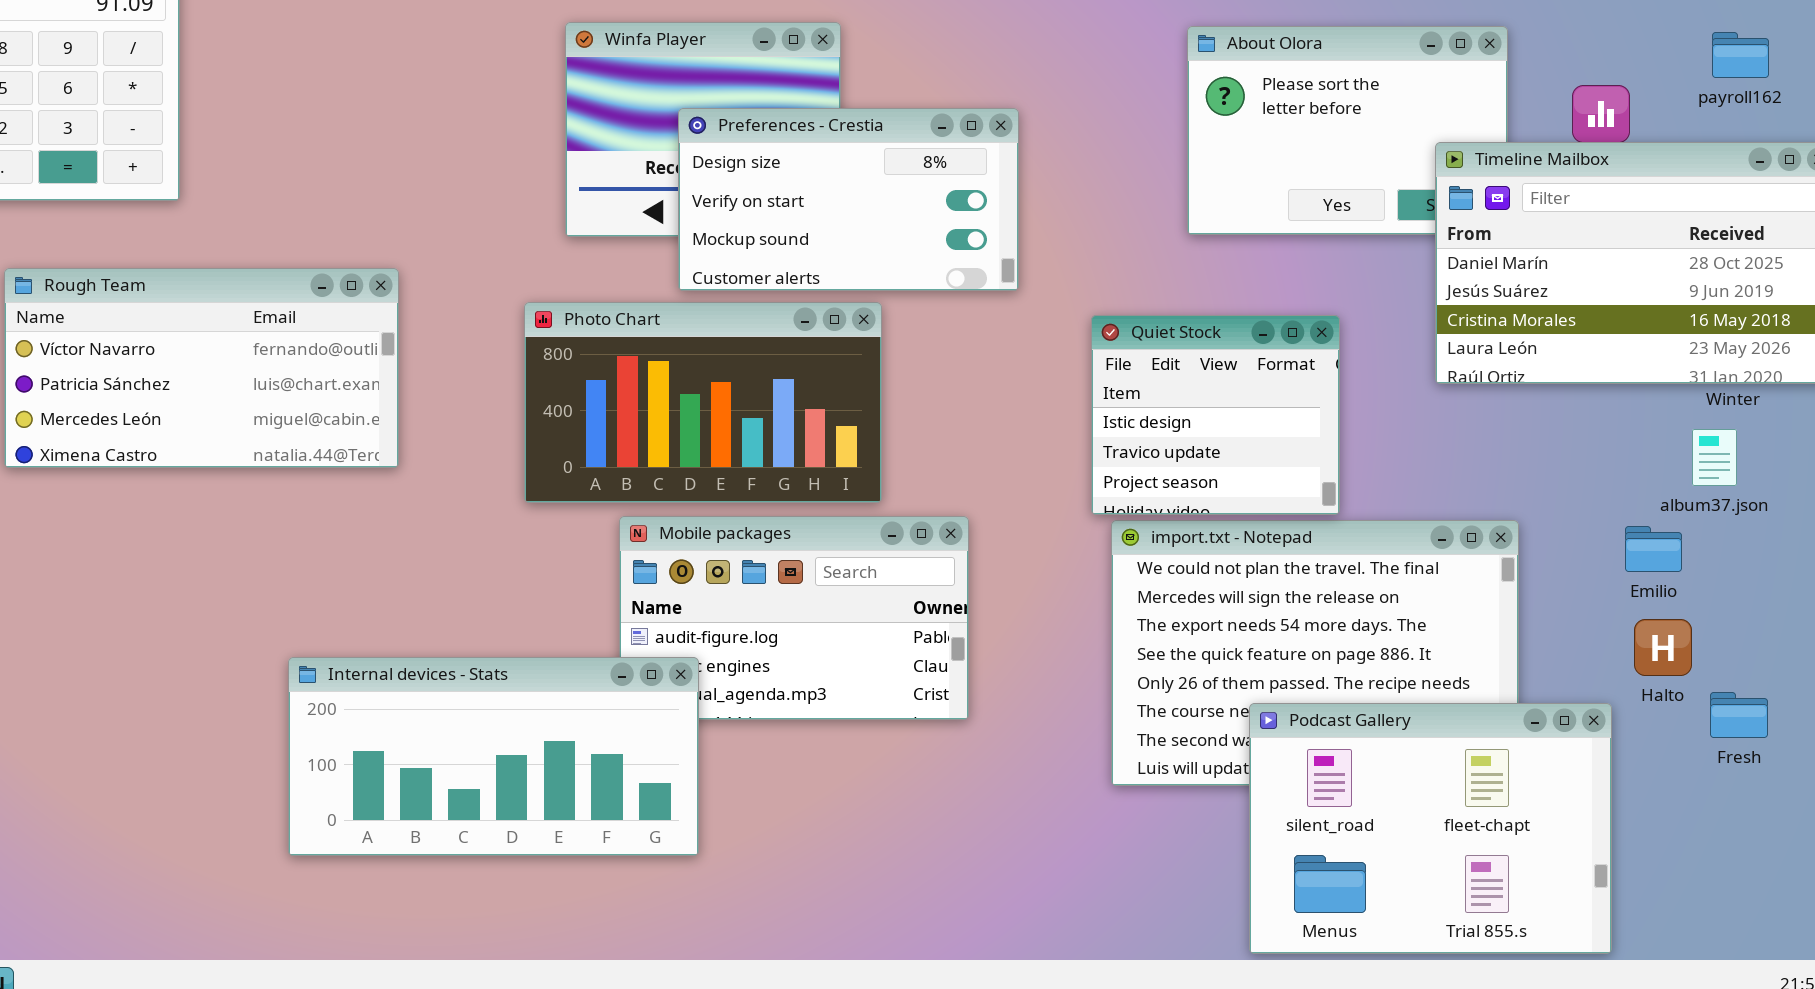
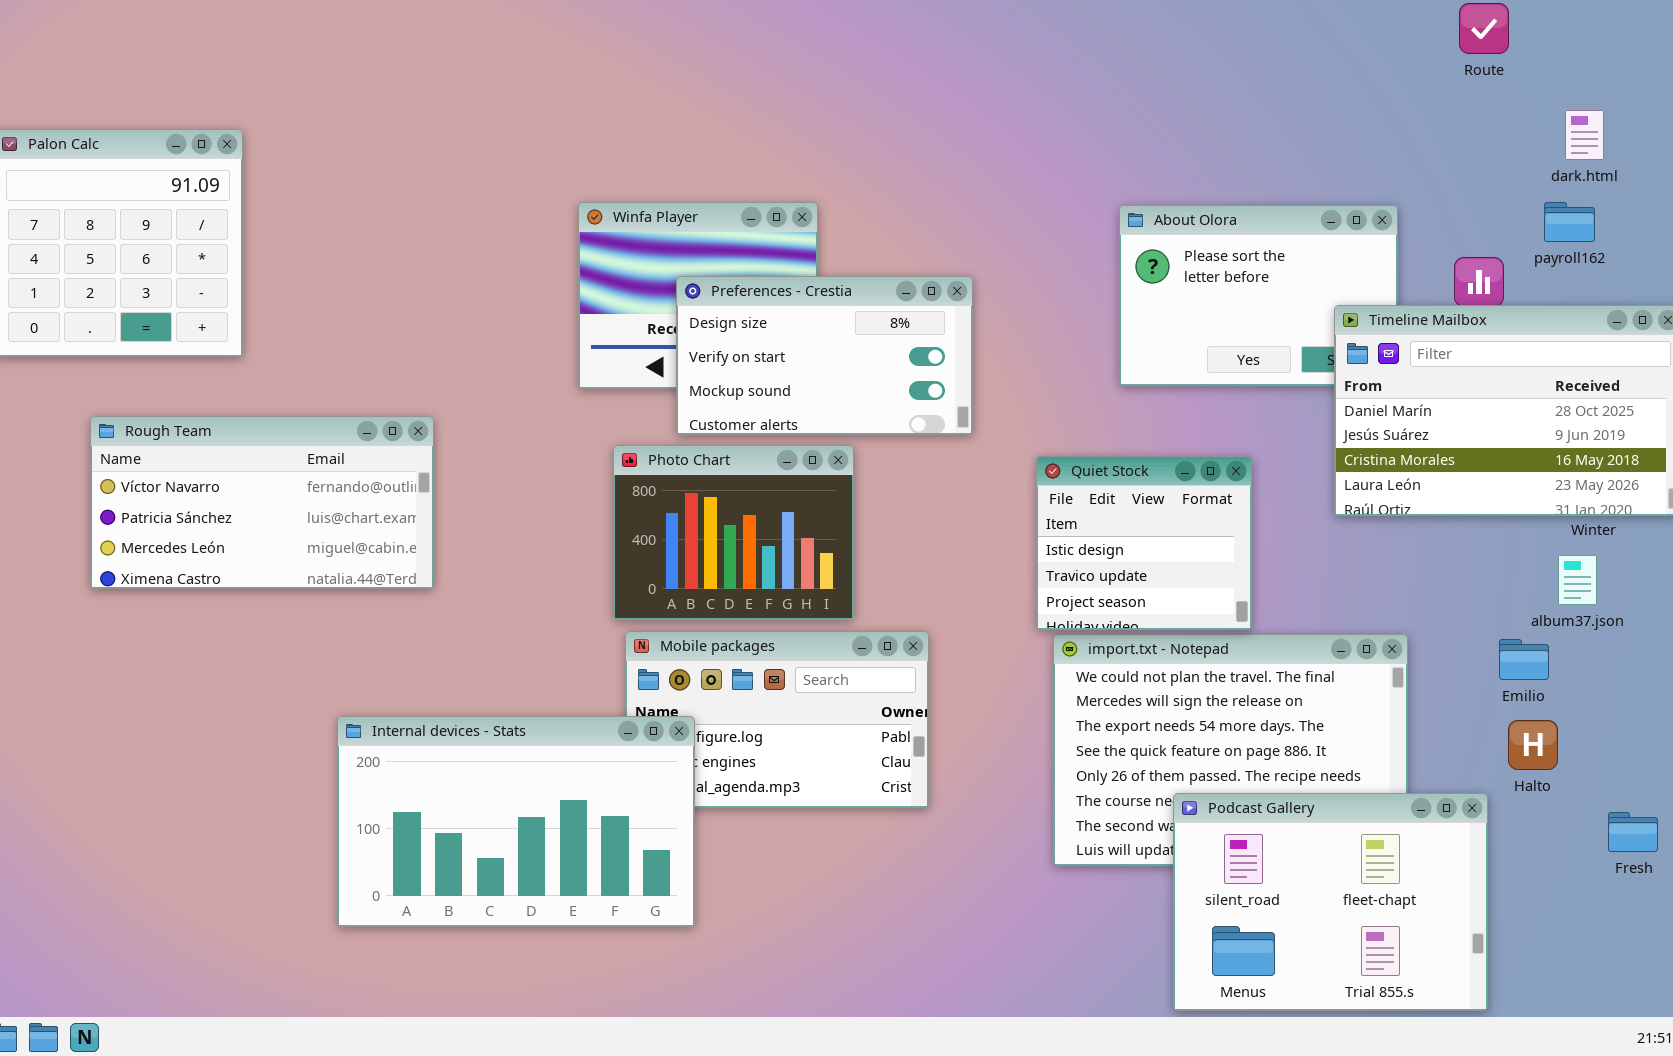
payroll162: [1712,32,1769,78] -> [1544,202,1595,242], moved
Photo Chart: [524,302,882,503] -> [613,445,854,620], resized
Internal devices - Stats: [288,657,699,856] -> [337,716,695,927], resized
Fresh: [1710,692,1768,738] -> [1608,812,1658,852], moved

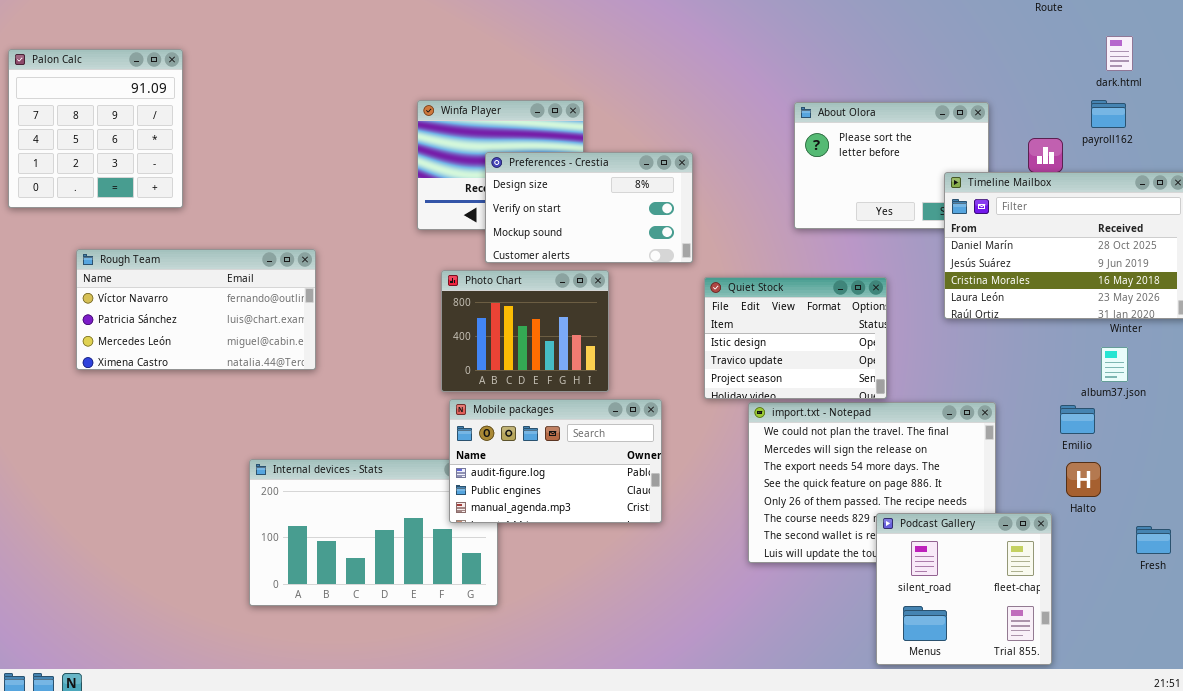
Quiet Stock: [1036,456,1252,630] -> [704,277,887,399], resized
Mobile packages: [625,631,929,808] -> [449,399,662,523], raised
Podcast Gallery: [1173,793,1488,1011] -> [876,513,1052,665], resized

